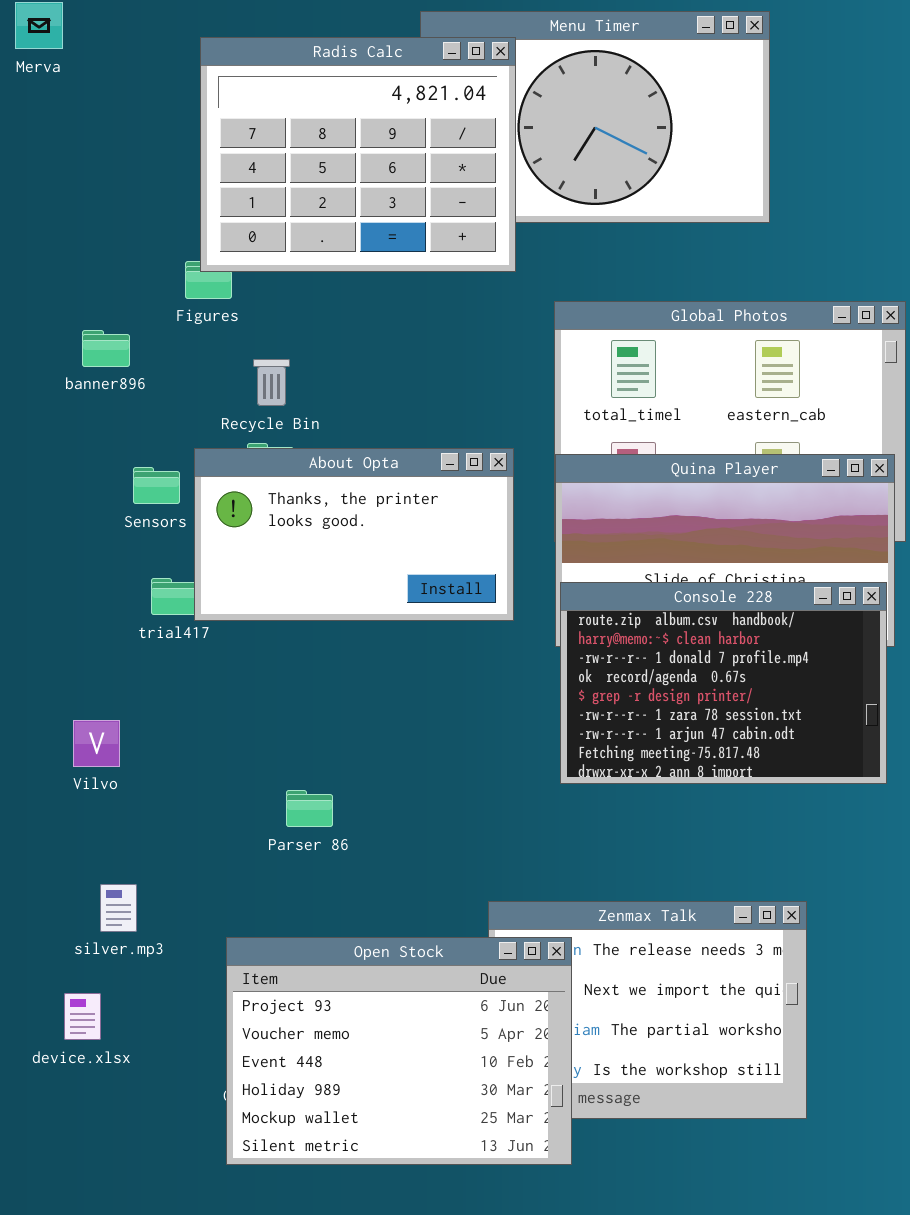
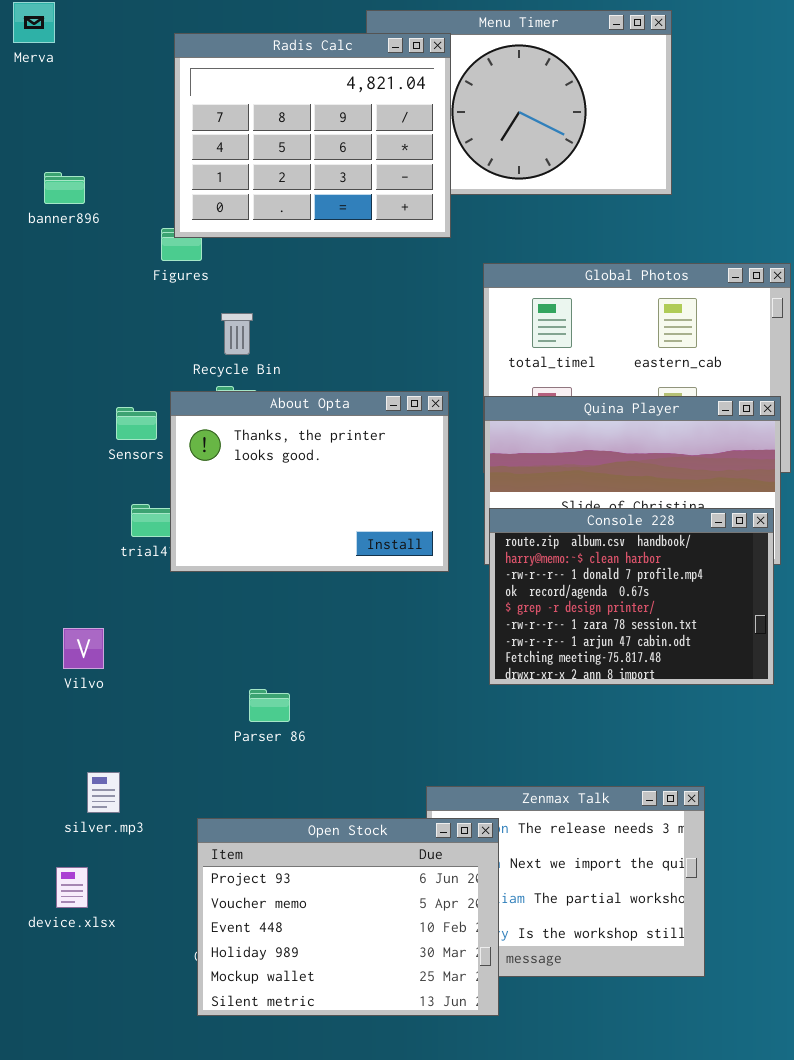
banner896: [82,330,130,367] -> [44,172,85,204], moved
About Opta: [194,448,514,621] -> [170,391,449,572], resized

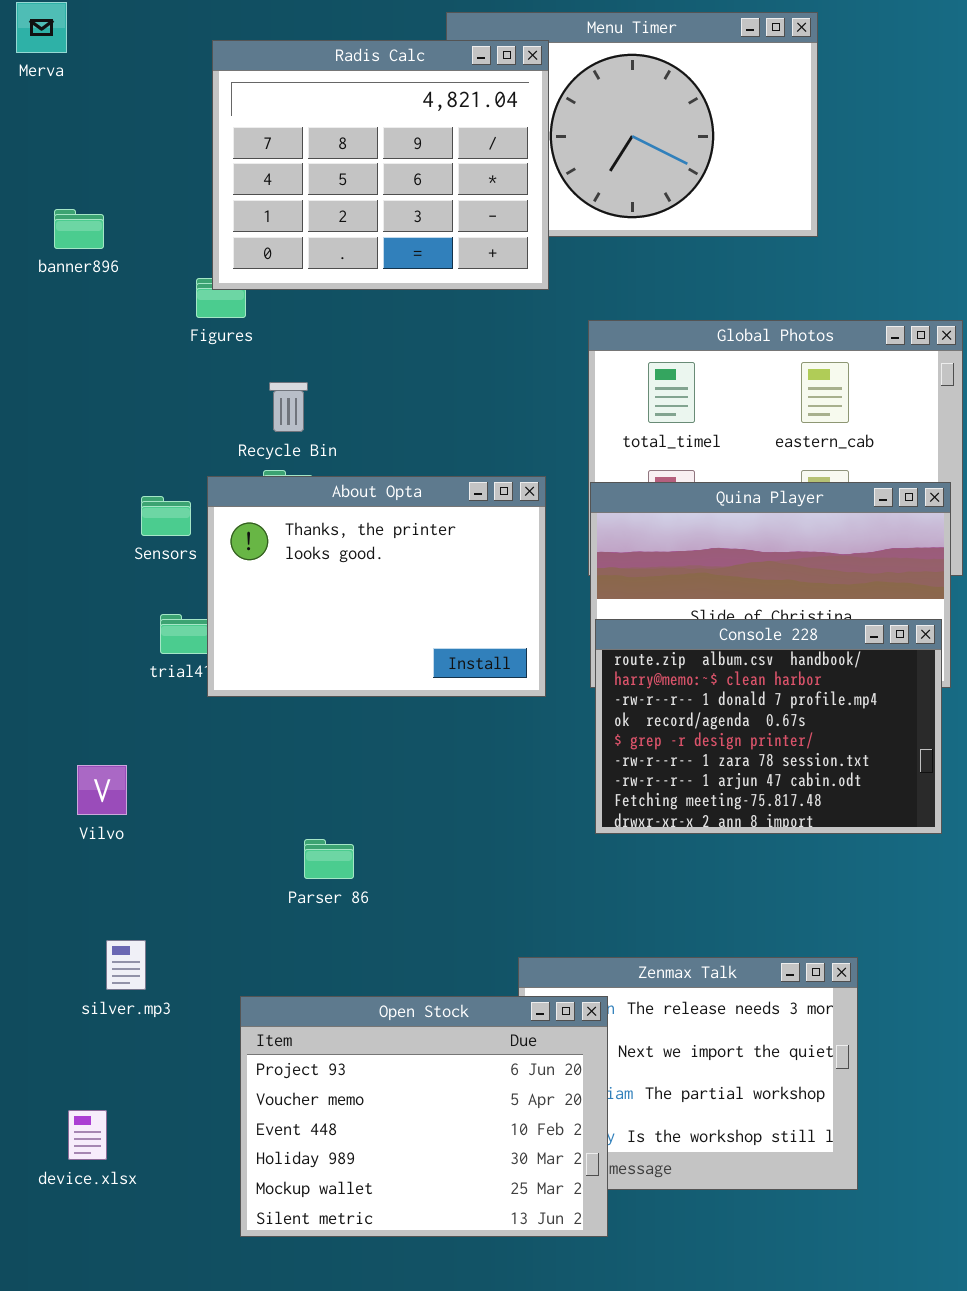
device.xlsx: [56,867,88,908] -> [68,1110,107,1160], moved

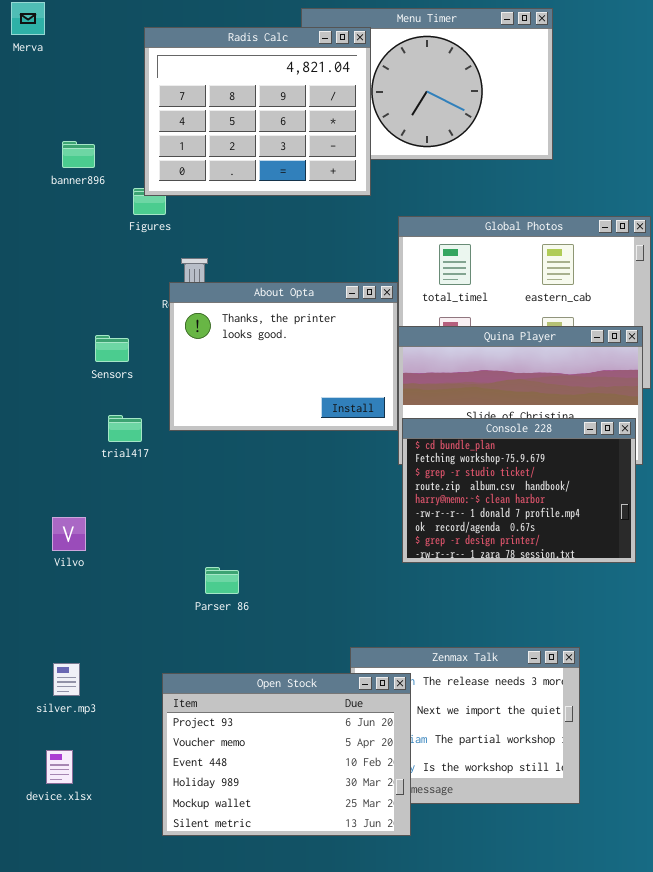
banner896: [54,209,104,249] -> [62,141,95,168], moved
About Opta: [207,476,546,697] -> [169,282,398,431], moved
Console 228: [595,619,942,834] -> [402,418,636,563], scrolled up 3 rows
silver.mp3: [106,940,146,990] -> [53,663,80,696], moved

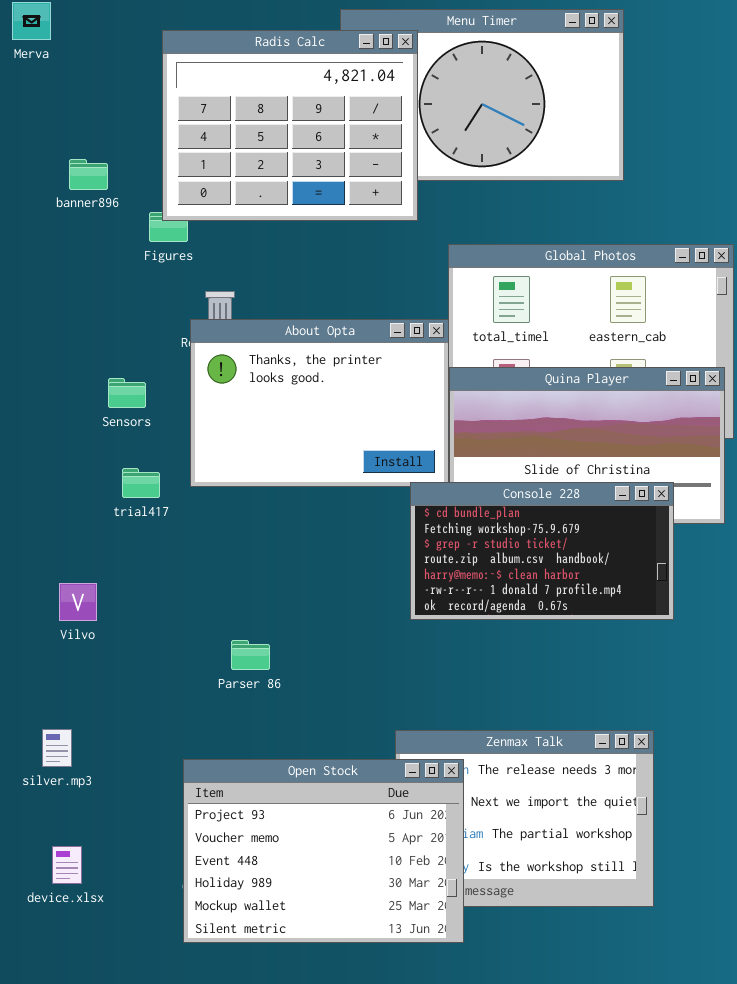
Console 228: [402,418,636,563] -> [410,482,674,620], moved, resized
silver.mp3: [53,663,80,696] -> [42,729,72,767], moved

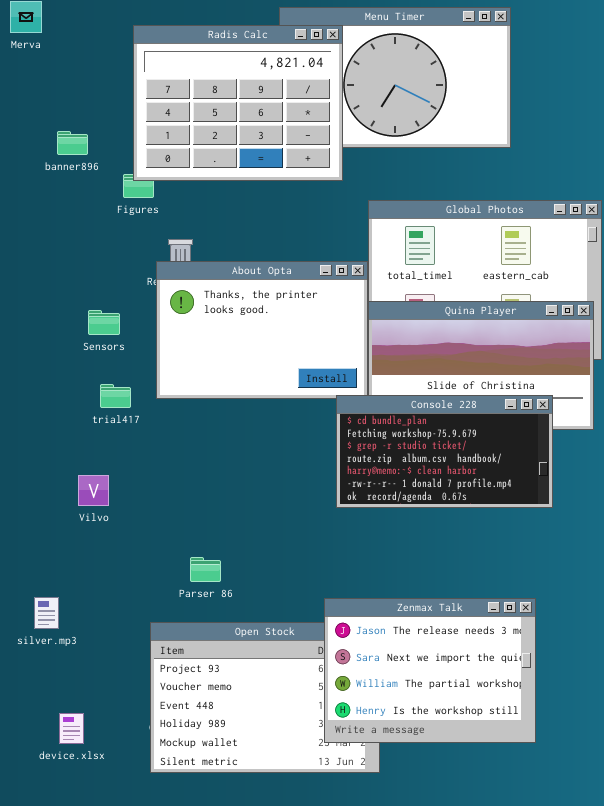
Vilvo: [59,583,97,621] -> [78,475,109,506], moved
Parser 86: [231,640,270,670] -> [190,557,221,582], moved
Zenmax Talk: [395,730,654,907] -> [324,598,536,743], raised
device.xlsx: [52,846,82,884] -> [59,713,84,744], moved

